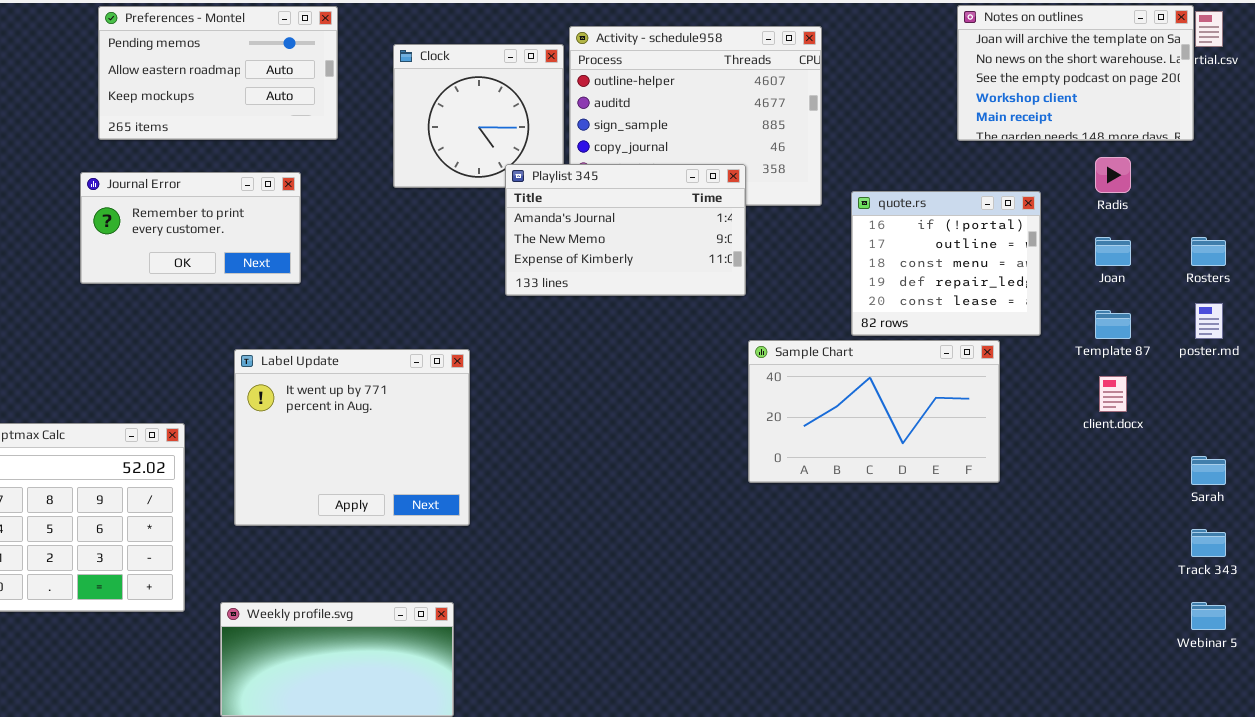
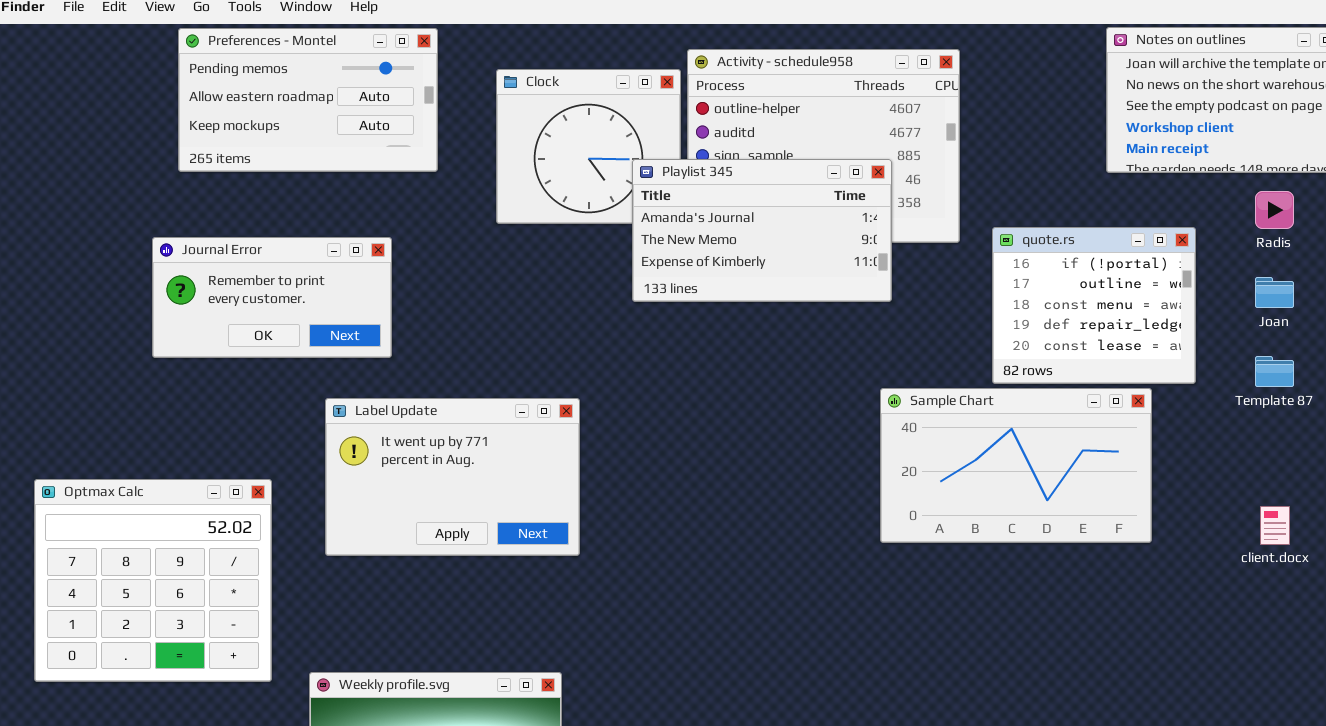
Playlist 345: [505,164,746,296] -> [632,159,892,302], moved
Journal Error: [80,172,301,284] -> [152,237,392,358], moved
Label Update: [234,349,470,526] -> [325,398,580,556], resized
client.docx: [1099,376,1127,412] -> [1260,506,1290,545], moved

